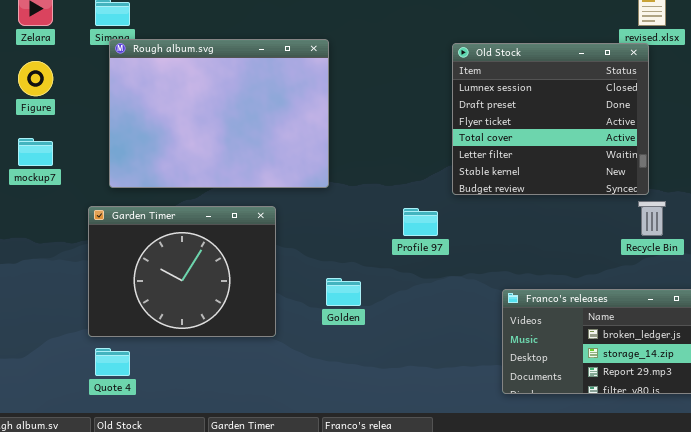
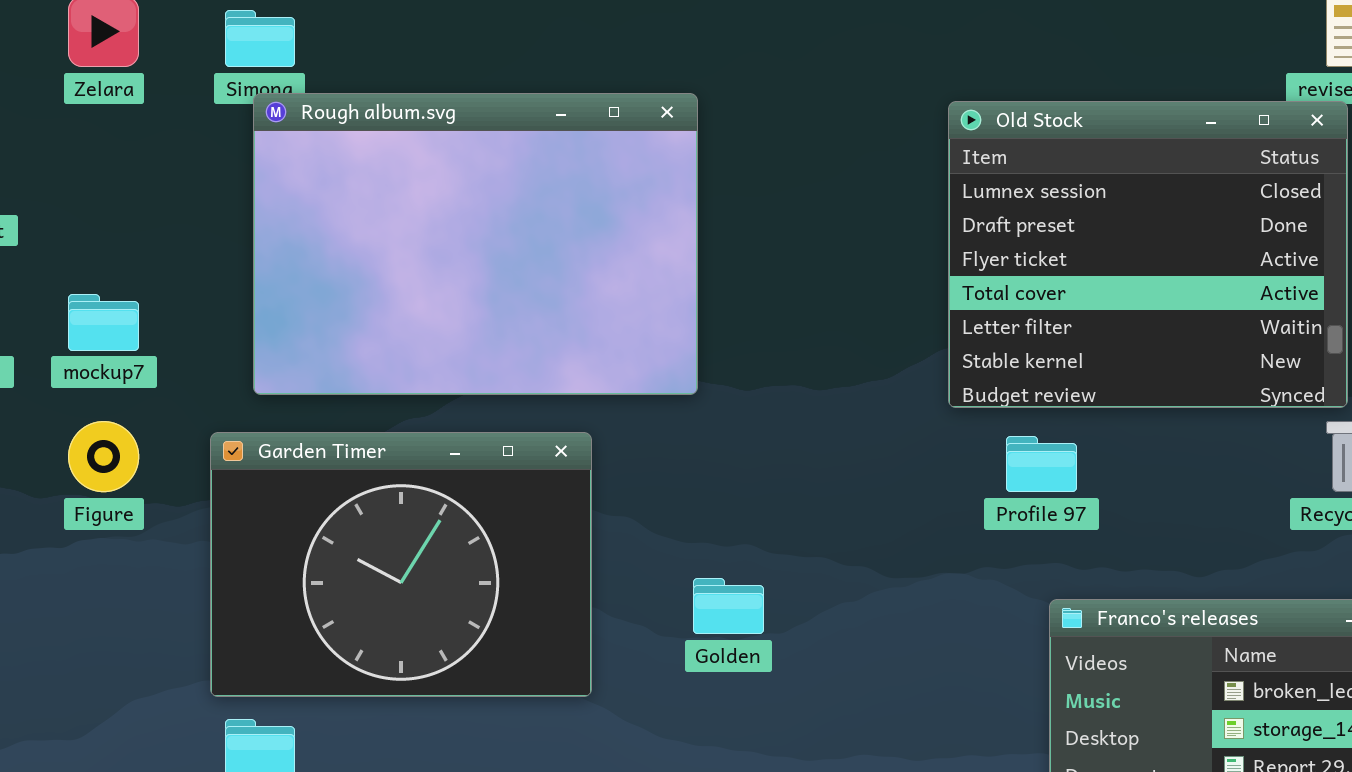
Figure: [18,61,53,96] -> [68,421,139,492], moved
Profile 97: [403,208,438,236] -> [1006,436,1077,492], moved

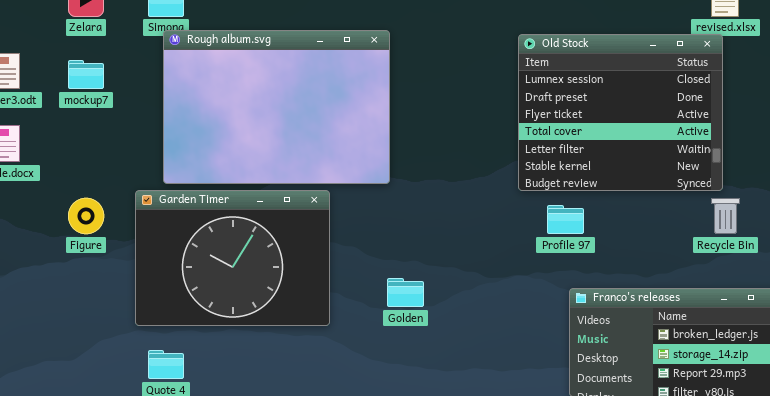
mockup7: [68,294,139,351] -> [68,60,104,89], moved
Garden Timer: [210,432,592,697] -> [135,190,330,326], moved

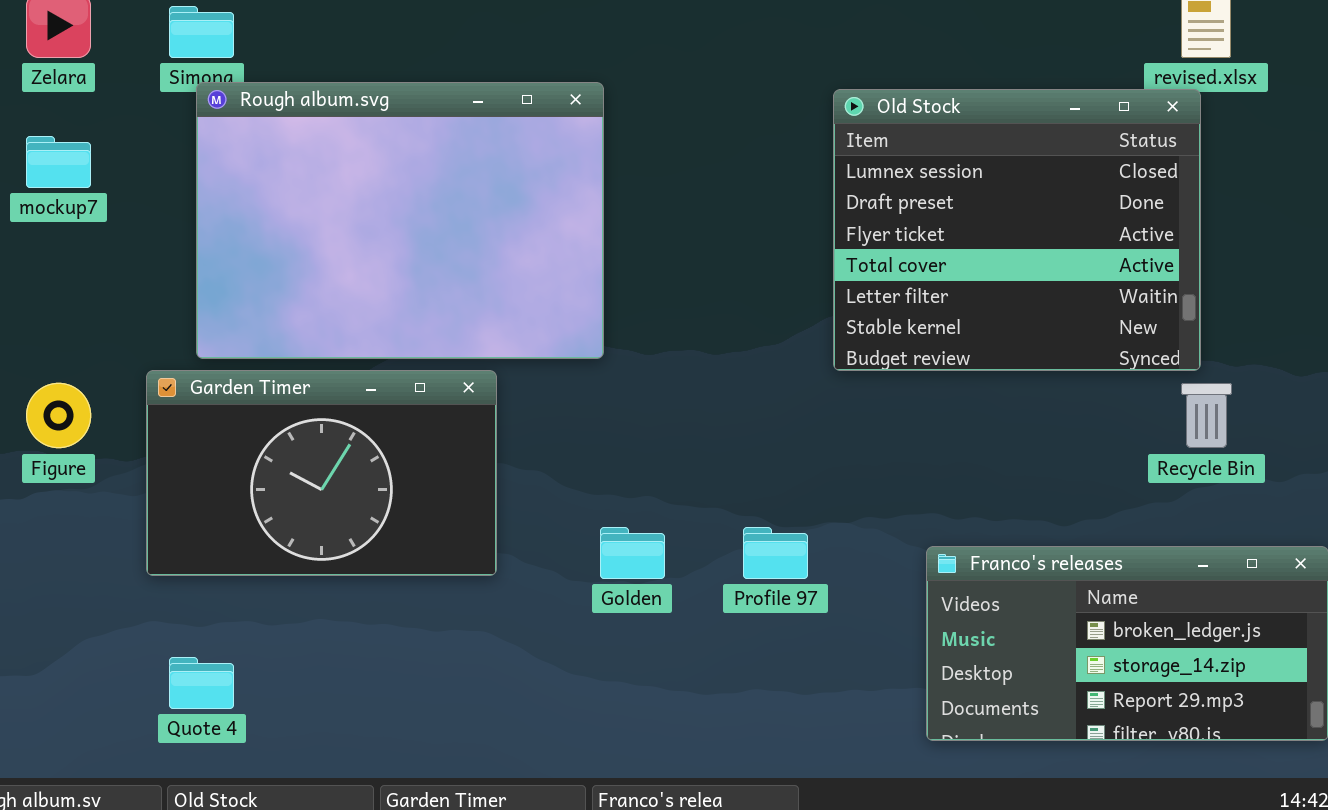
Garden Timer: [135,190,330,326] -> [146,370,497,576], resized
Profile 97: [547,205,584,234] -> [743,527,808,579], moved

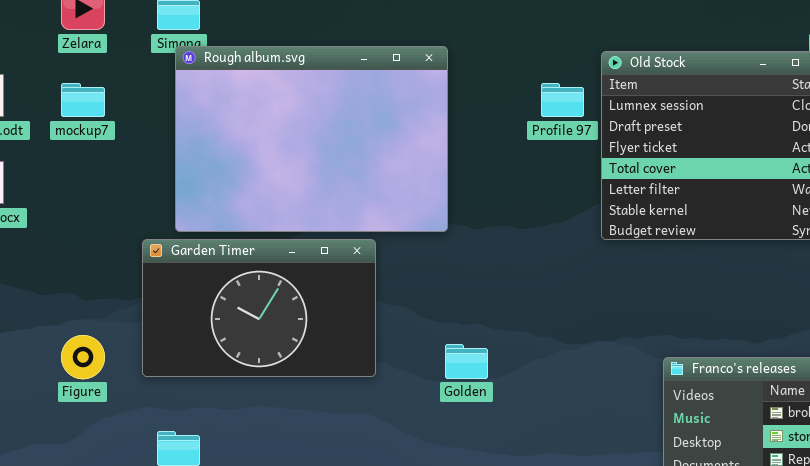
Figure: [26,383,91,448] -> [61,335,105,379], moved
Profile 97: [743,527,808,579] -> [541,83,584,117], moved

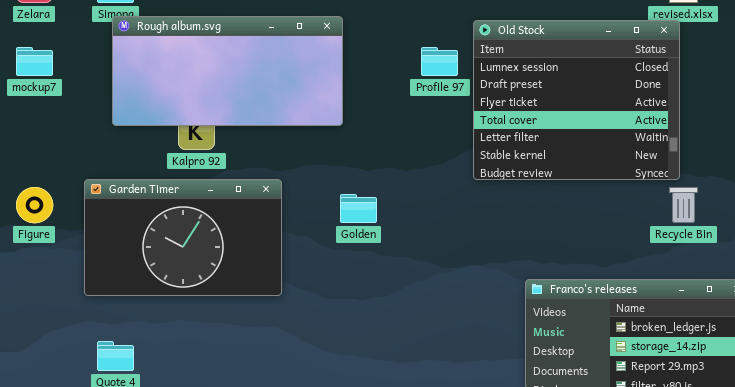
Rough album.svg: [175,46,448,232] -> [112,16,343,126], resized
Figure: [61,335,105,379] -> [16,187,53,223], moved
Golden: [445,344,488,379] -> [340,194,377,223], moved

